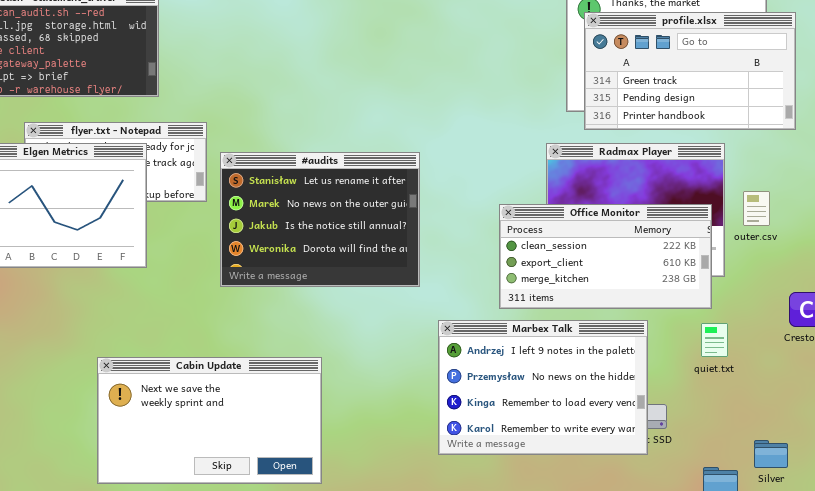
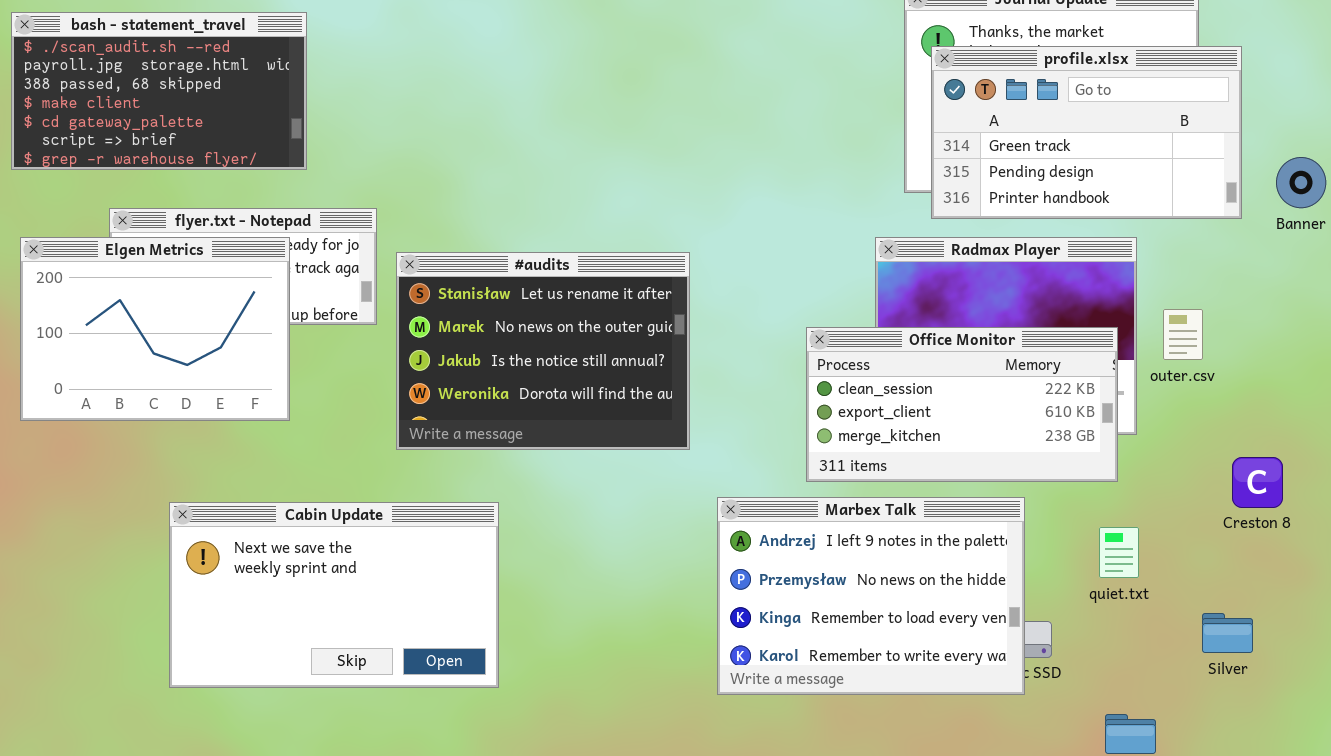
quiet.txt: [701,323,728,357] -> [1099,527,1139,578], moved
Cabin Update: [97,357,322,484] -> [169,502,499,688], moved
Silver: [754,440,788,468] -> [1202,613,1253,653], moved

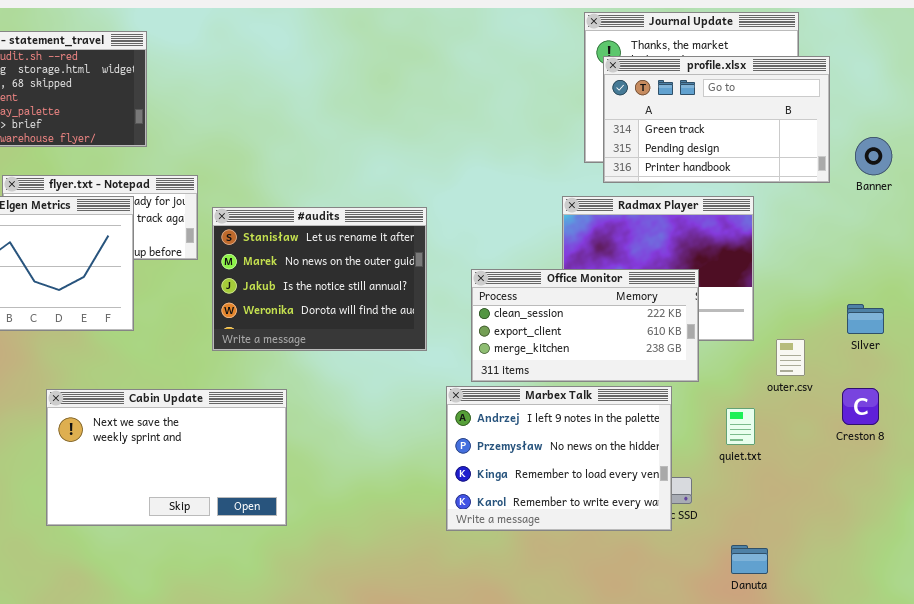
outer.csv: [1163,309,1203,360] -> [776,339,805,376], moved
Office Monitor: [806,327,1118,482] -> [471,269,699,382], moved
Creston 8: [1232,457,1283,508] -> [842,388,879,425], moved
Silver: [1202,613,1253,653] -> [847,304,884,334], moved

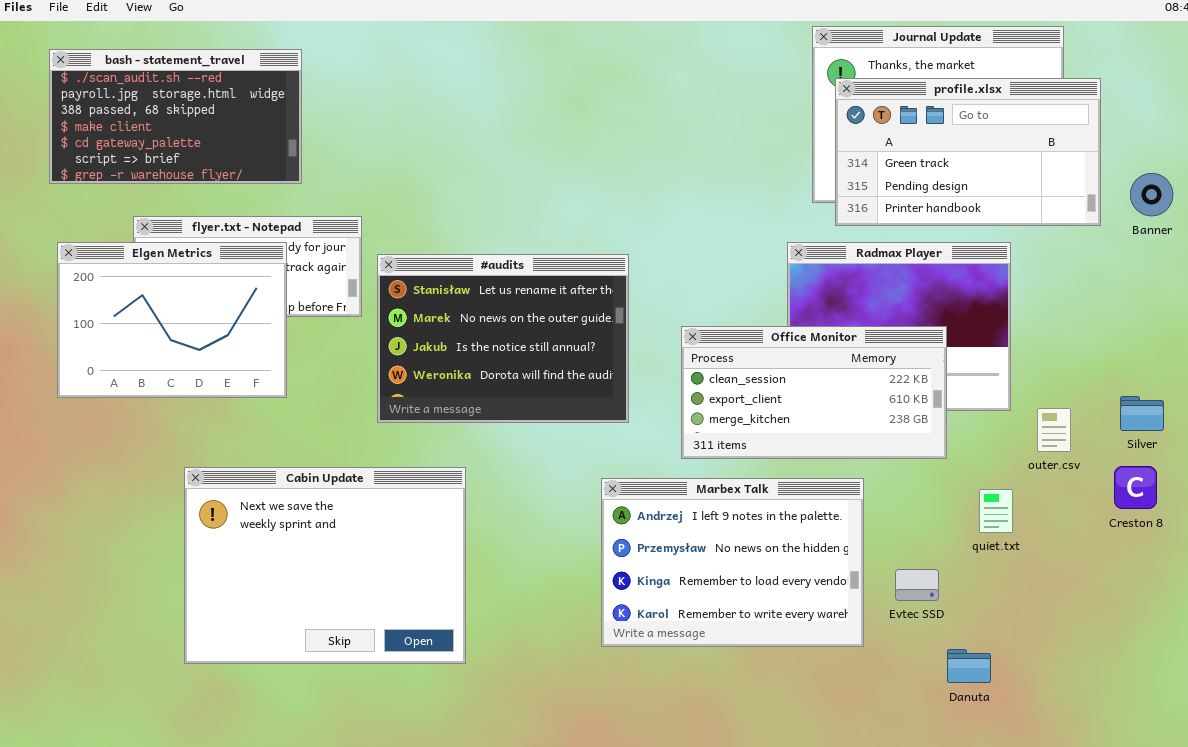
Silver: [847,304,884,334] -> [1120,396,1164,431], moved
Marbex Talk: [446,386,672,531] -> [601,478,864,647], moved
Cabin Update: [46,389,287,526] -> [184,467,466,664], resized
Danuta: [731,545,768,574] -> [947,649,991,683], moved

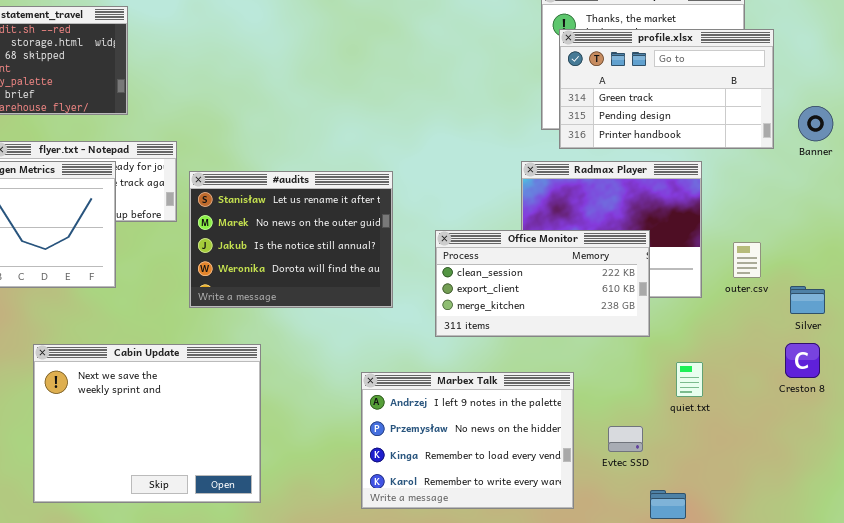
outer.csv: [1037,408,1071,452] -> [733,242,761,278], moved
Marbex Talk: [601,478,864,647] -> [361,372,574,509], moved

